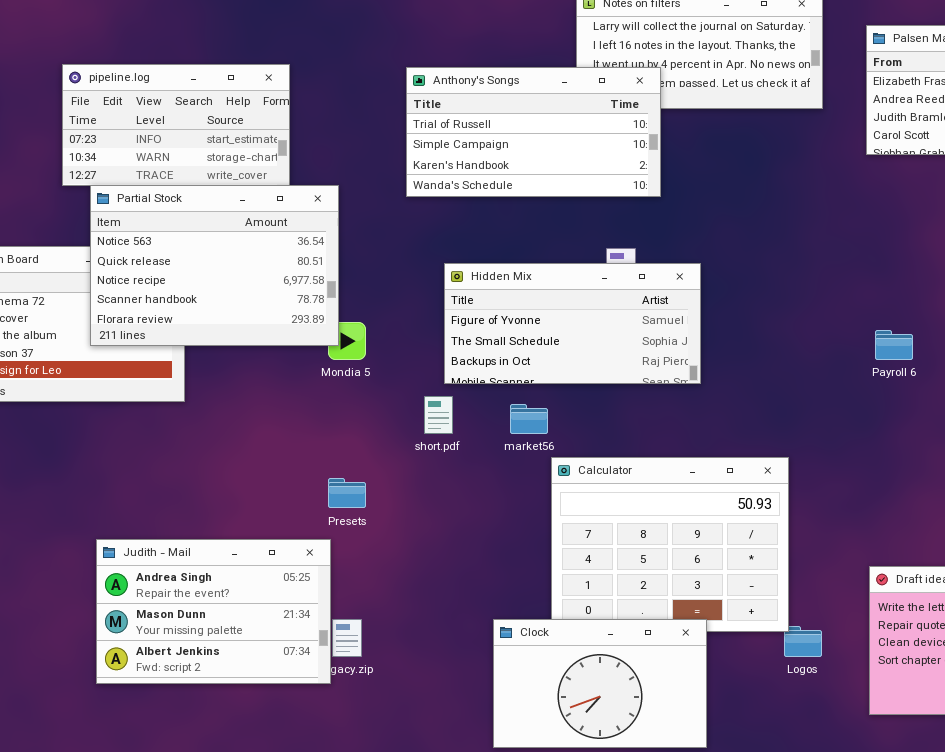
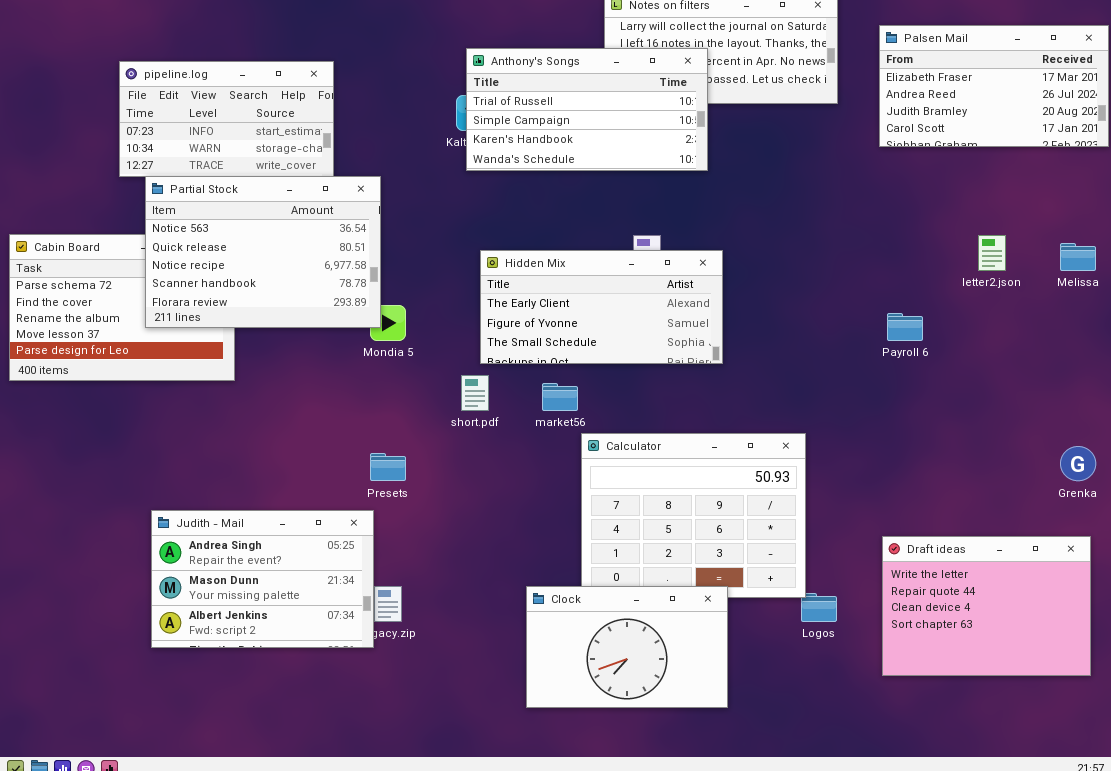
Anthony's Songs: [406,67,661,197] -> [466,48,708,171], moved
Hidden Mix: [444,263,701,384] -> [480,250,723,364], scrolled up 1 row

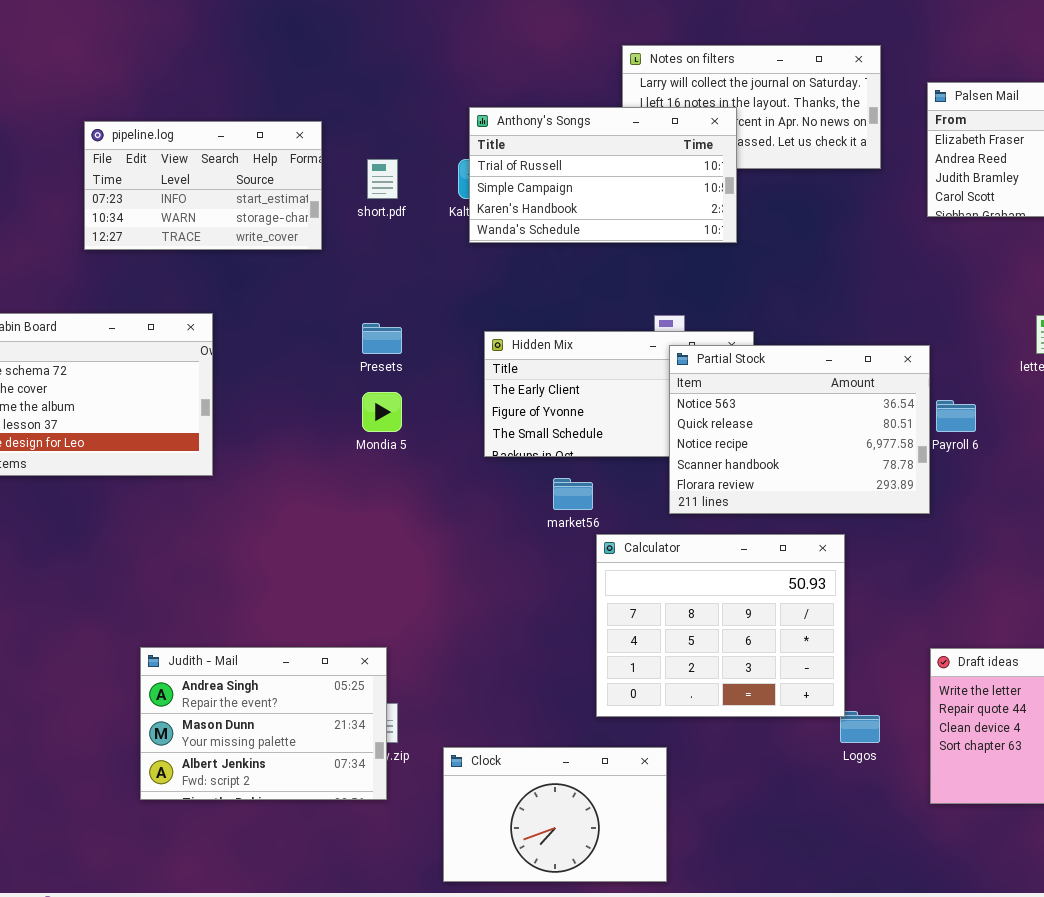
Partial Stock: [145,176,381,328] -> [669,345,930,514], moved
short.pdf: [461,375,489,411] -> [367,159,398,199], moved
Presets: [370,453,406,481] -> [362,323,402,354], moved
Judith - Mail: [151,510,374,648] -> [140,647,387,800], moved
Clock: [526,586,728,708] -> [443,747,667,882], moved

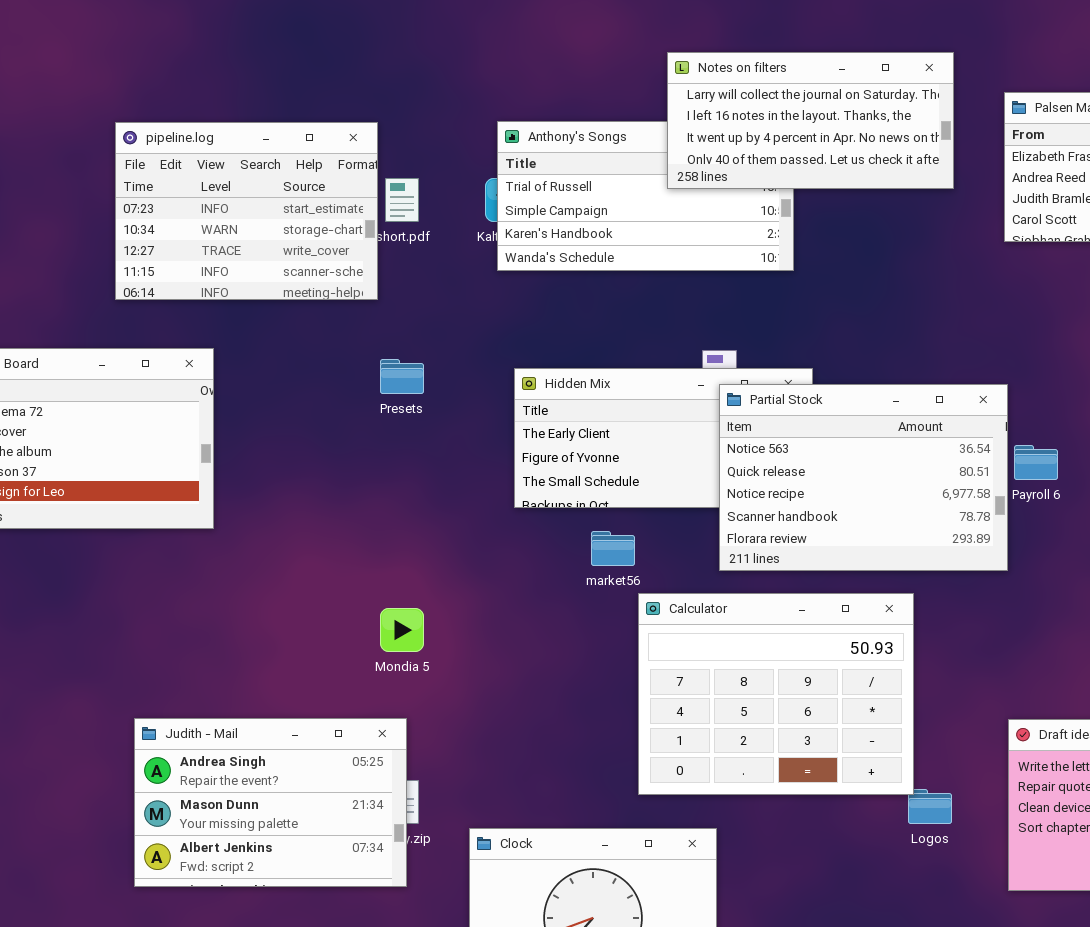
Notes on filters: [622,45,881,169] -> [667,52,954,189], raised
pipeline.log: [84,121,322,250] -> [115,122,378,300], moved, resized
Mondia 5: [362,392,402,432] -> [380,608,424,652], moved

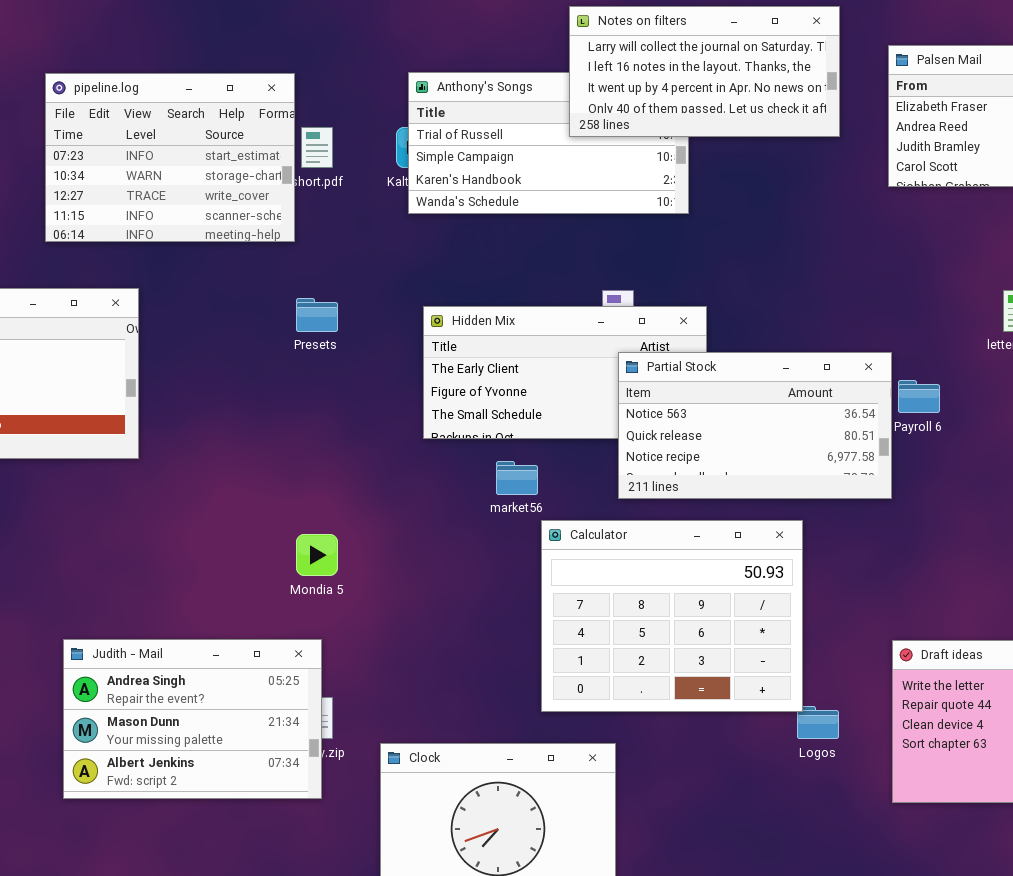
Partial Stock: [719,384,1008,571] -> [618,352,892,499], resized

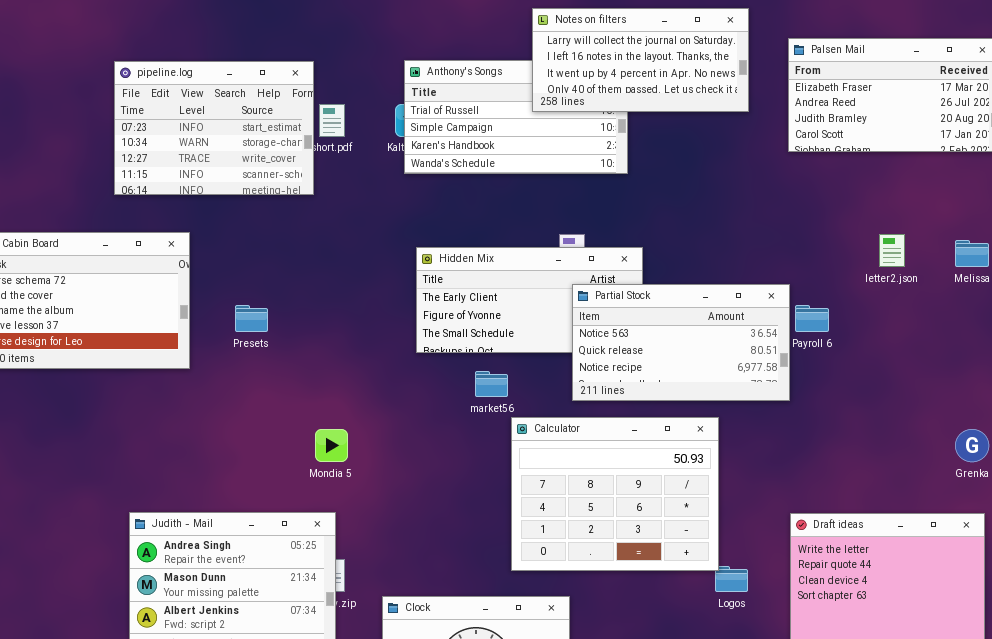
Presets: [296,298,338,332] -> [235,305,268,332], moved

